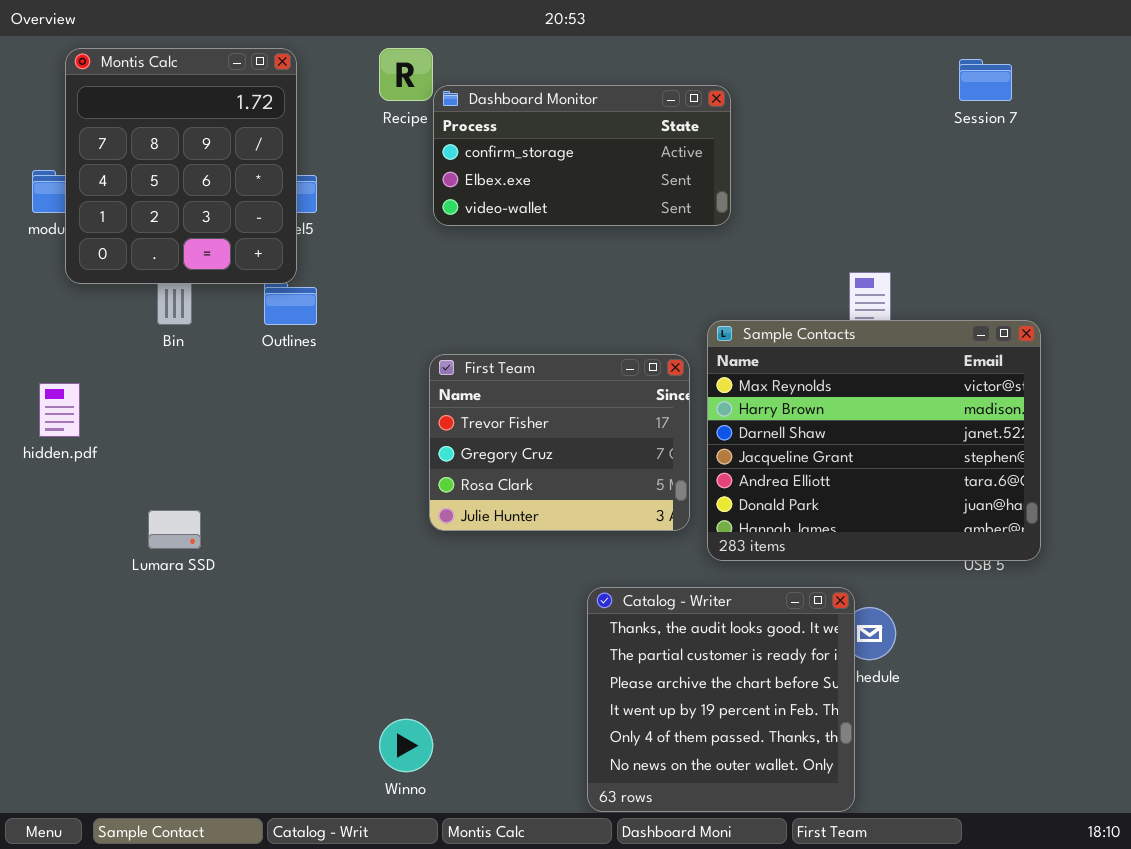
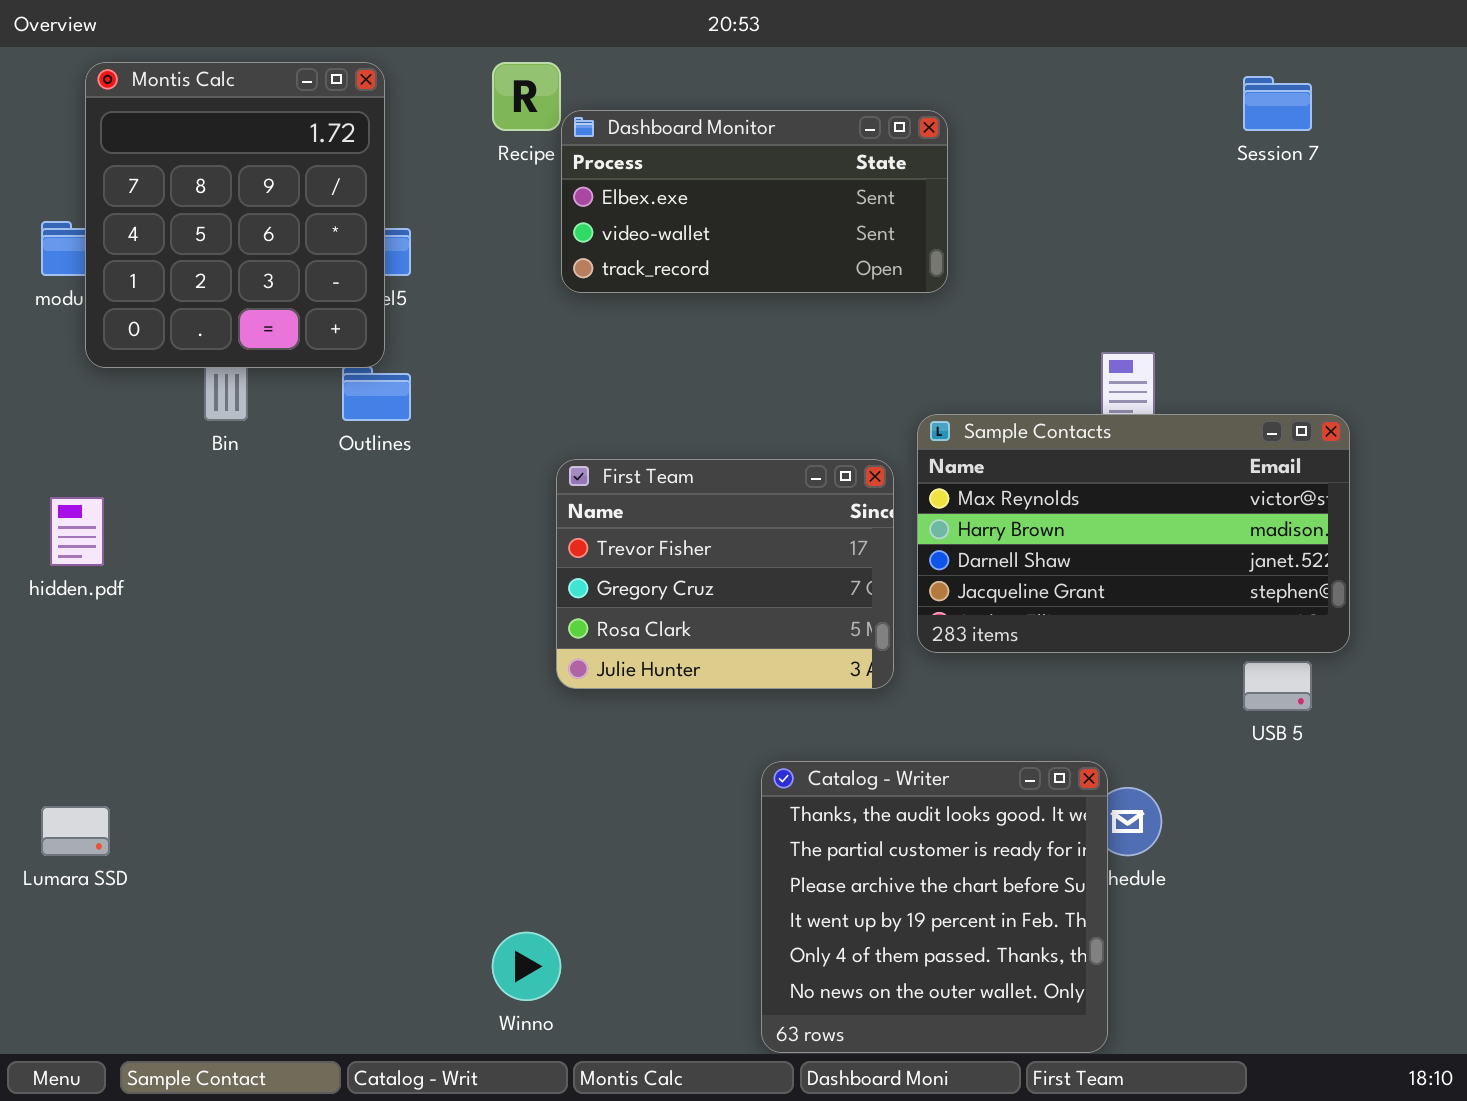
Dashboard Monitor: [433,85,731,226] -> [561,110,948,293], scrolled down 1 row
Sample Contacts: [707,320,1041,561] -> [917,414,1350,653], resized
Lumara SSD: [148,510,201,549] -> [41,806,110,856], moved

